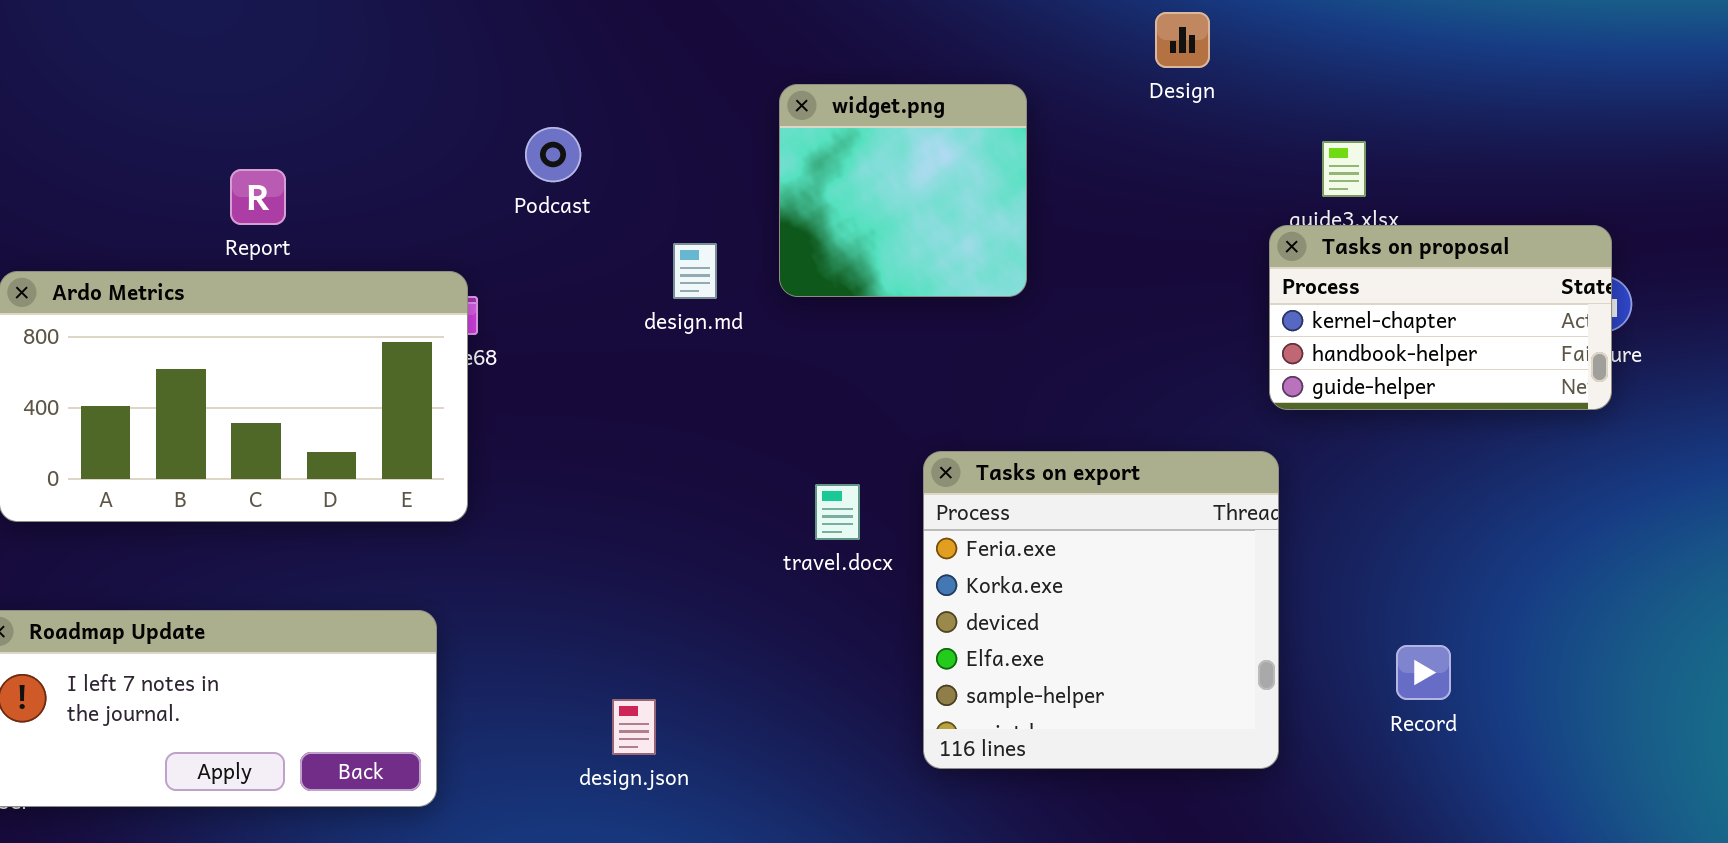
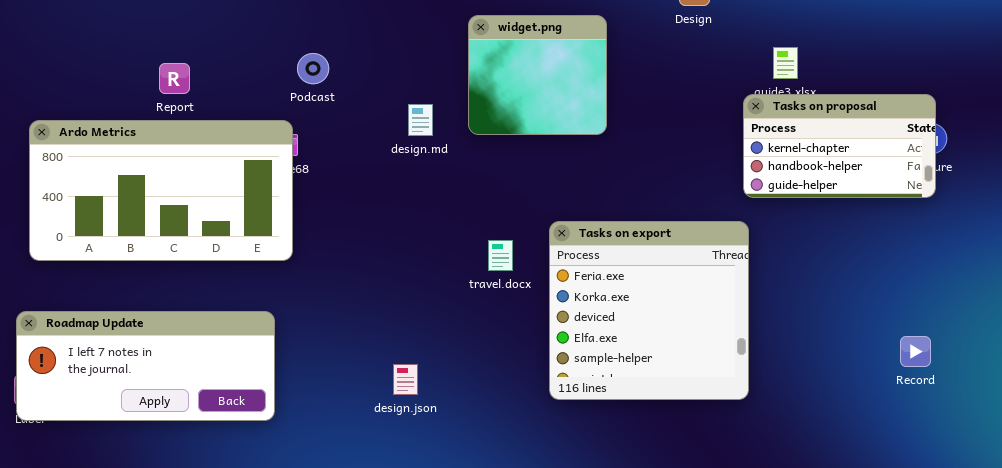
Podcast: [525,127,581,182] -> [297,53,329,84], moved
Record: [1396,645,1451,700] -> [900,336,931,367], moved
design.json: [612,699,656,755] -> [393,364,418,395], moved

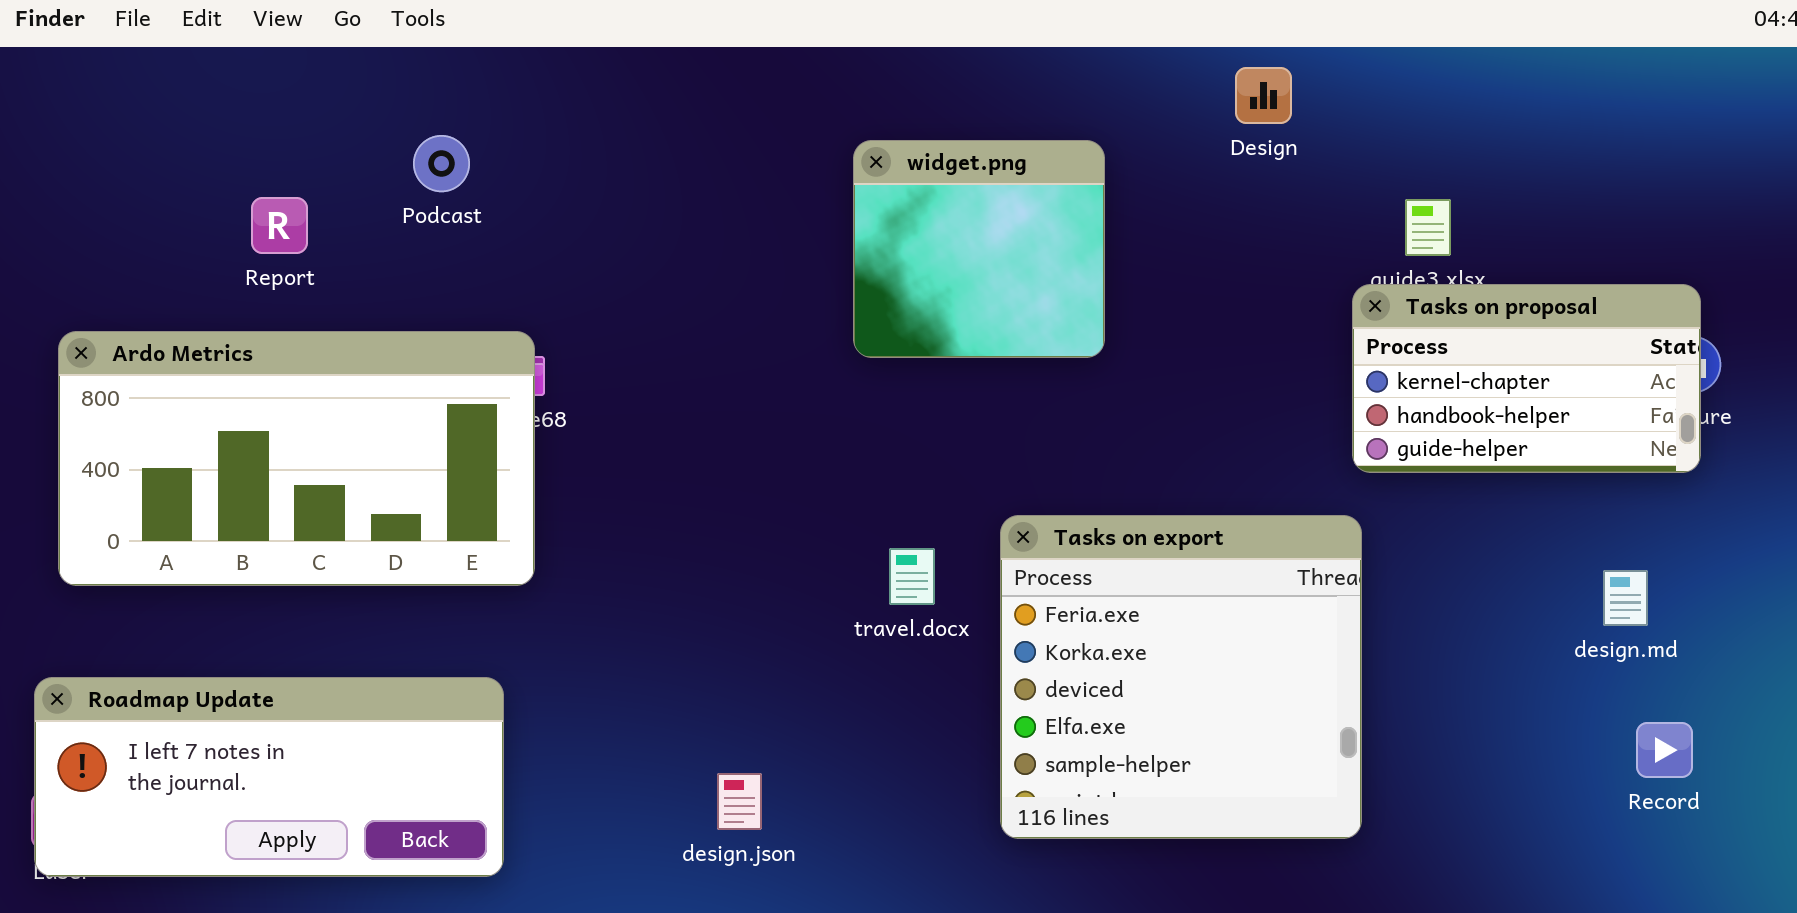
Podcast: [297,53,329,84] -> [413,135,470,192], moved
Report: [159,63,190,94] -> [251,197,308,254], moved
design.md: [408,104,433,136] -> [1603,570,1648,626], moved

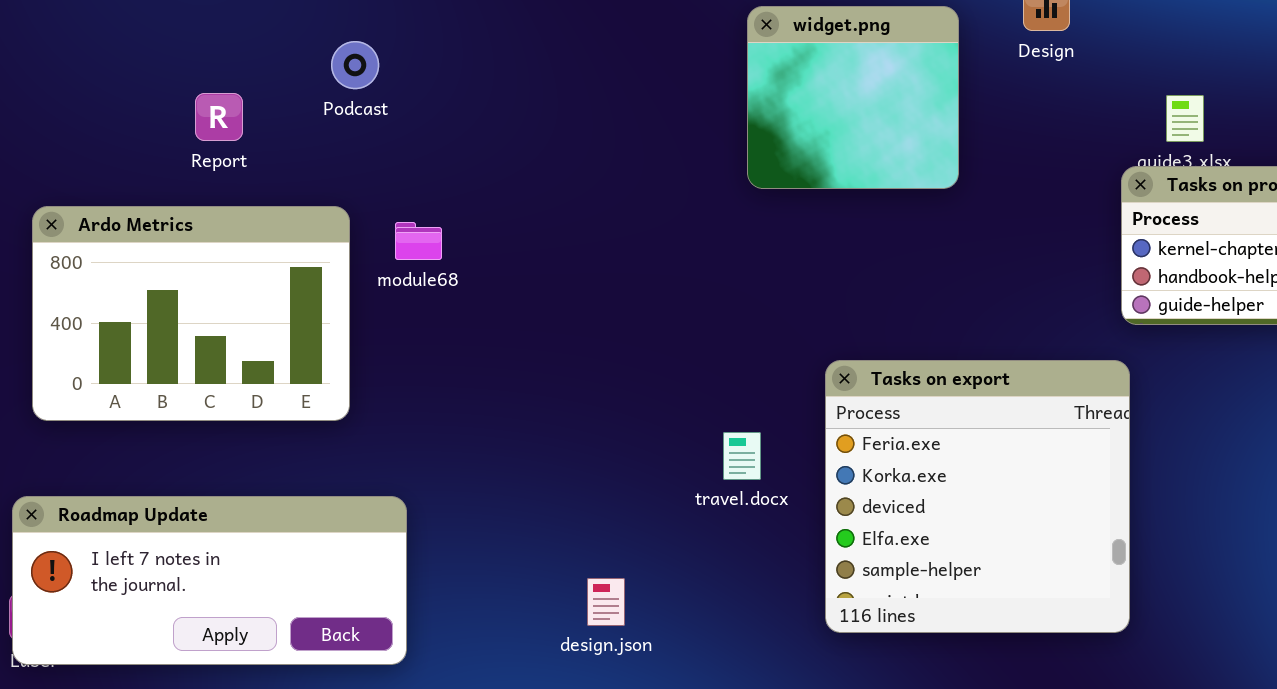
widget.png: [853,140,1105,358] -> [747,6,959,189], moved
Ardo Metrics: [58,331,535,586] -> [32,206,350,421], resized
travel.docx: [889,548,935,605] -> [723,432,761,480], moved

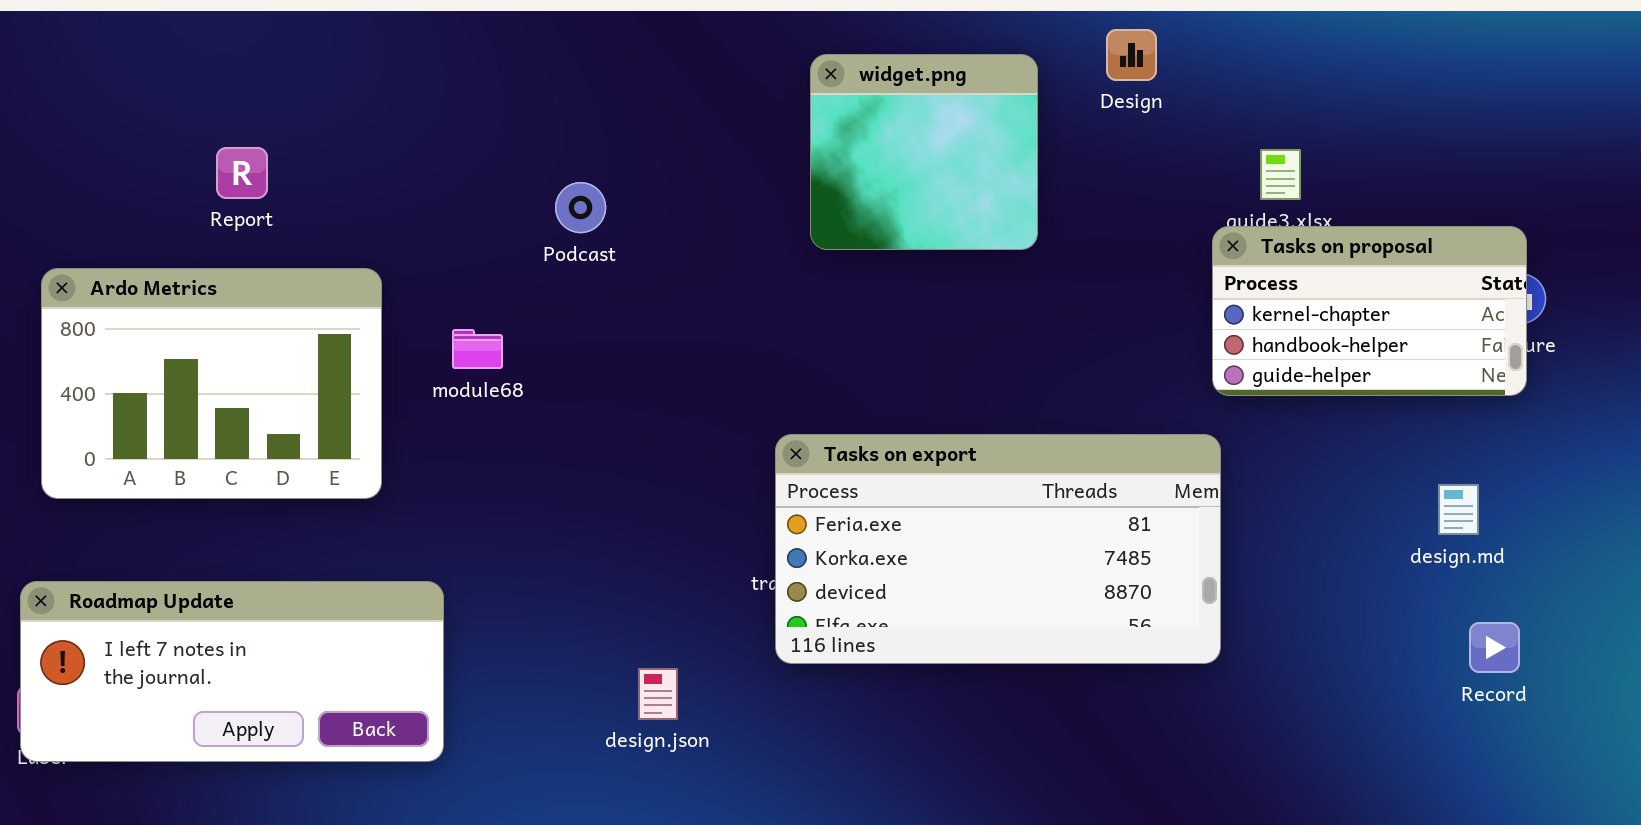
Podcast: [331,41,379,89] -> [555,182,606,233], moved
module68: [395,222,442,260] -> [452,329,503,369], moved
Tasks on export: [825,360,1130,633] -> [775,434,1221,664], resized

